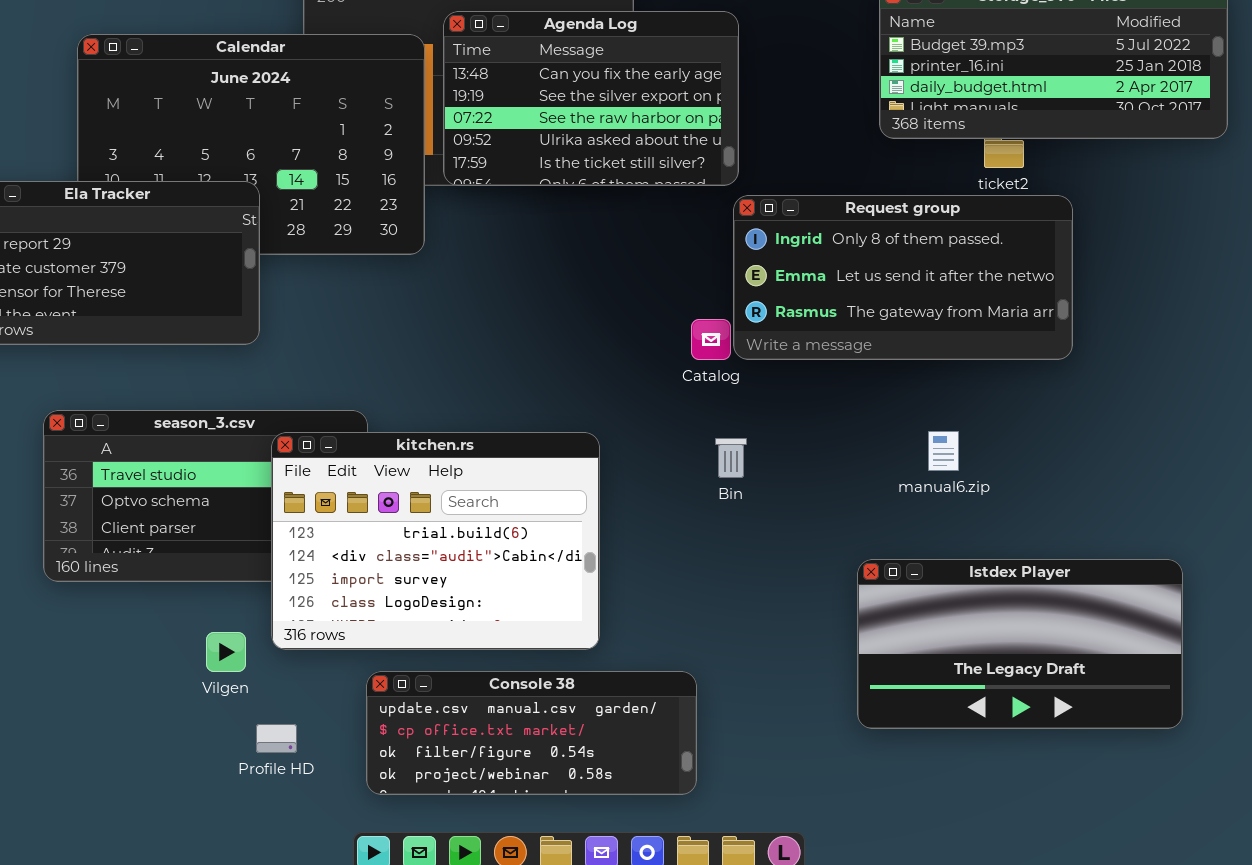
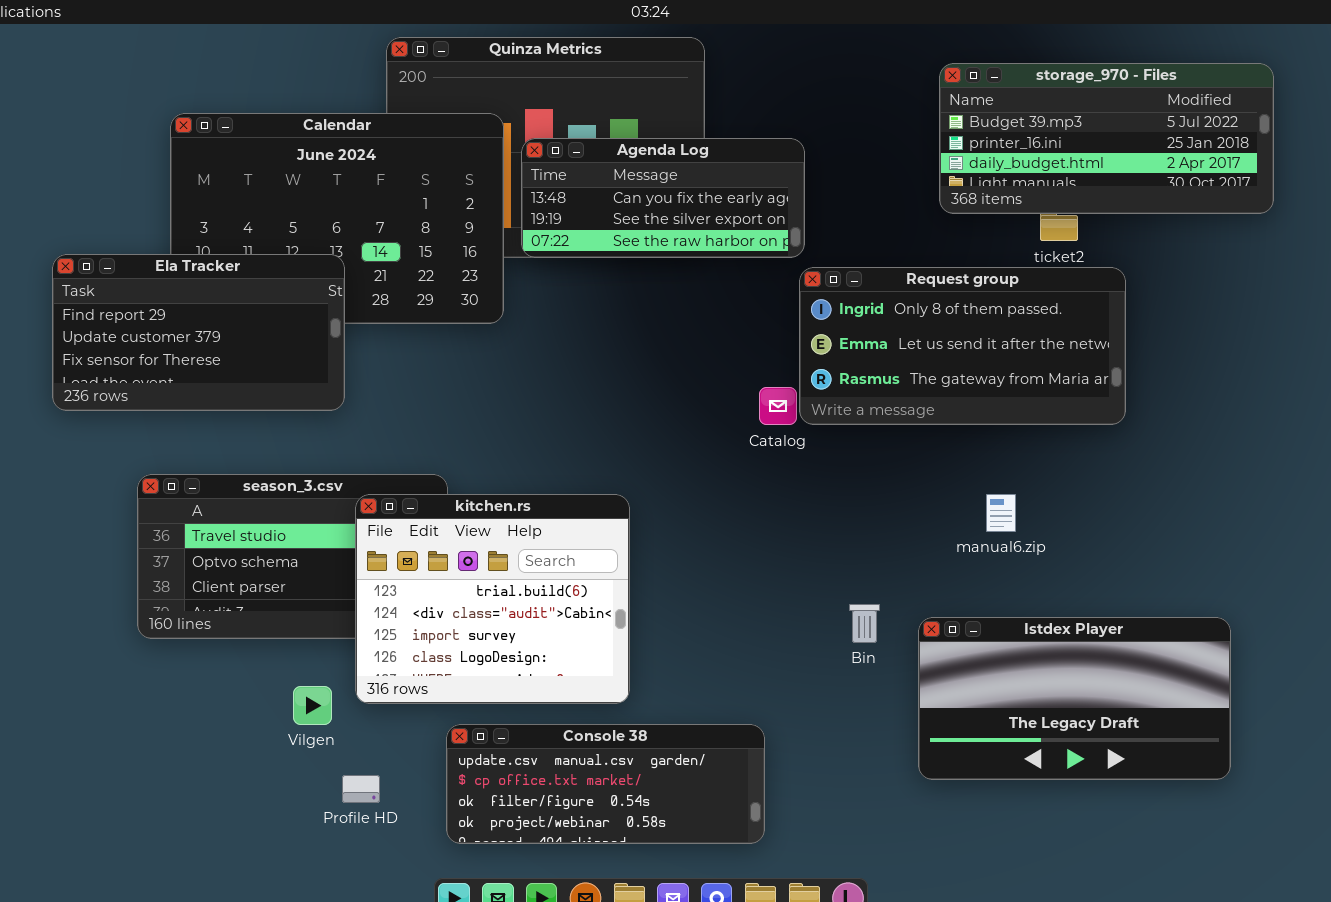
Agenda Log: [443,11,739,186] -> [521,138,805,258], resized
kitchen.rs: [271,432,600,650] -> [355,494,630,704], resized
Bin: [715,438,747,478] -> [849,604,880,643], moved

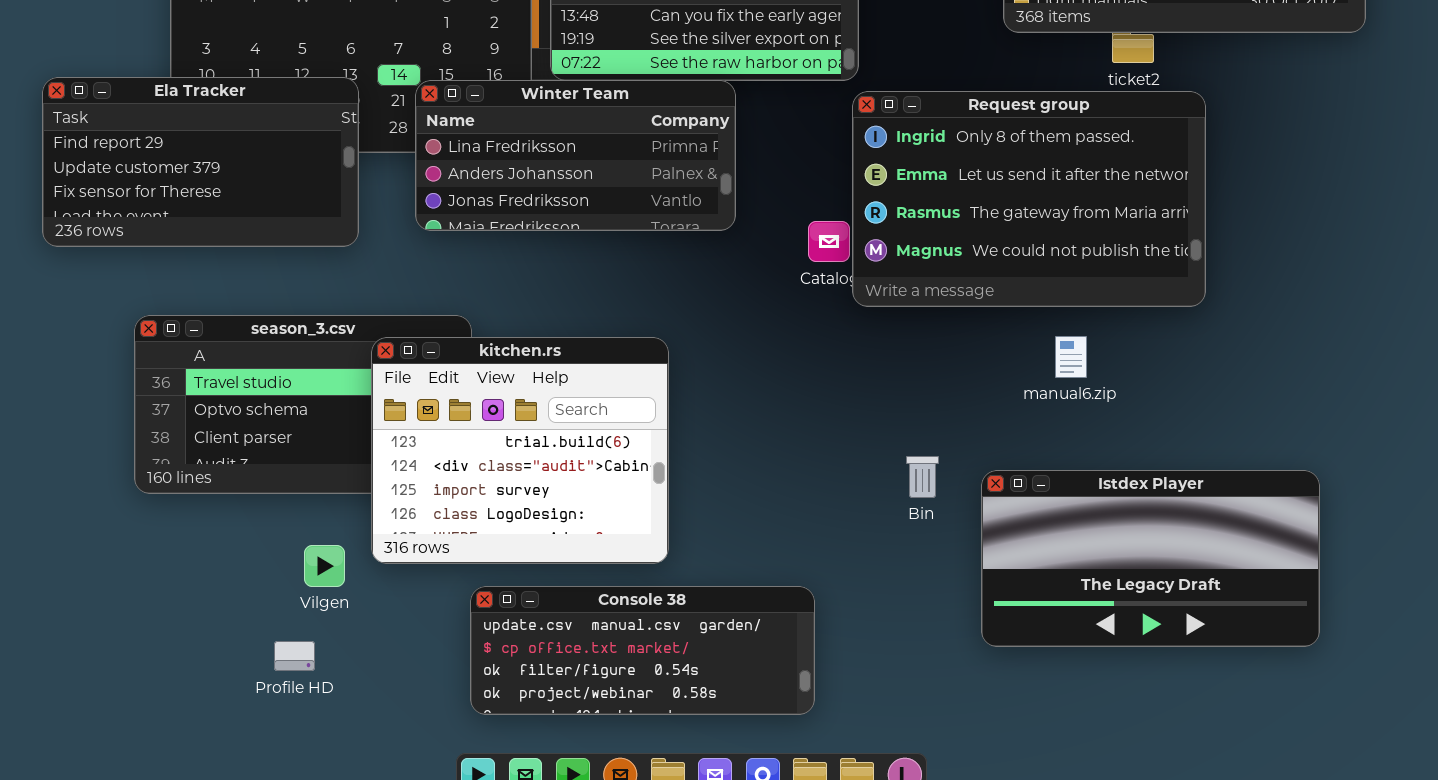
Winter Team: none -> [415,80,736,231], opened
Request group: [799,267,1126,425] -> [852,91,1206,307], resized
Profile HD: [342,775,380,803] -> [274,641,315,671], moved

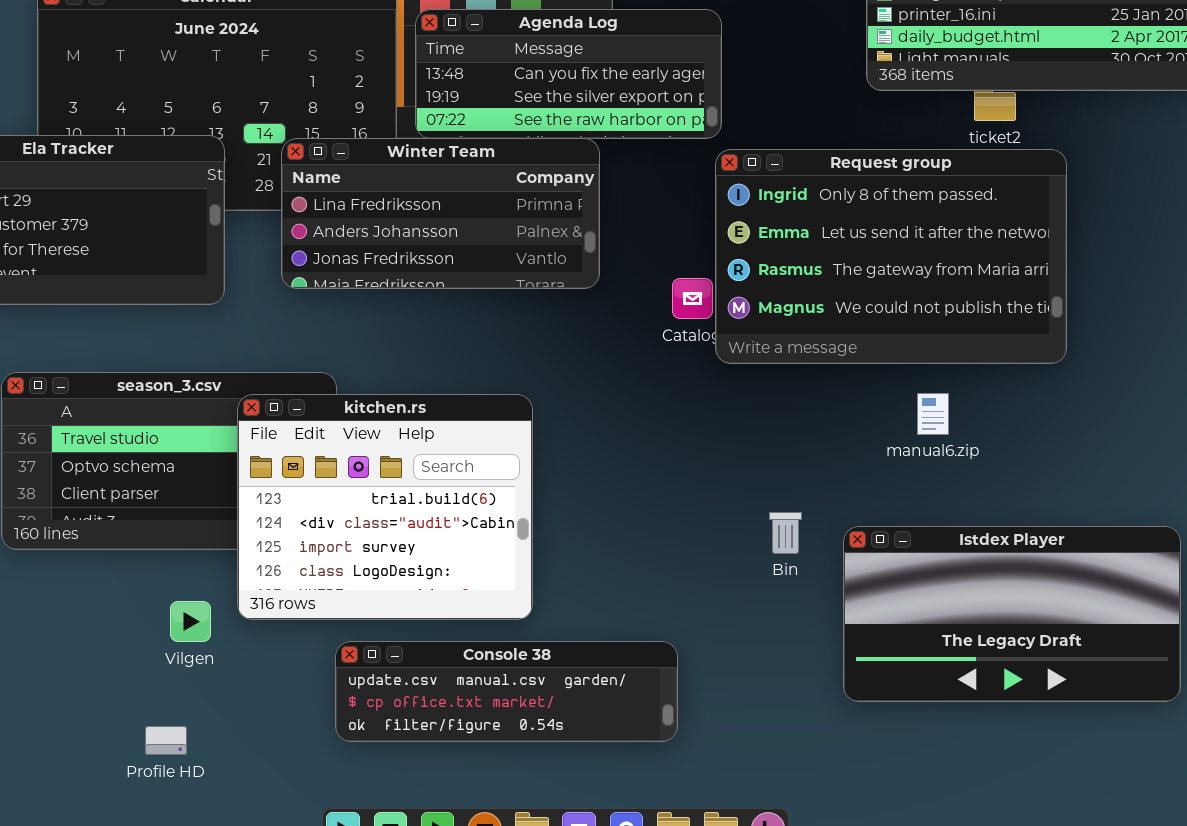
Console 38: [470,586,815,715] -> [335,641,678,742], resized
Profile HD: [274,641,315,671] -> [145,726,187,755], moved

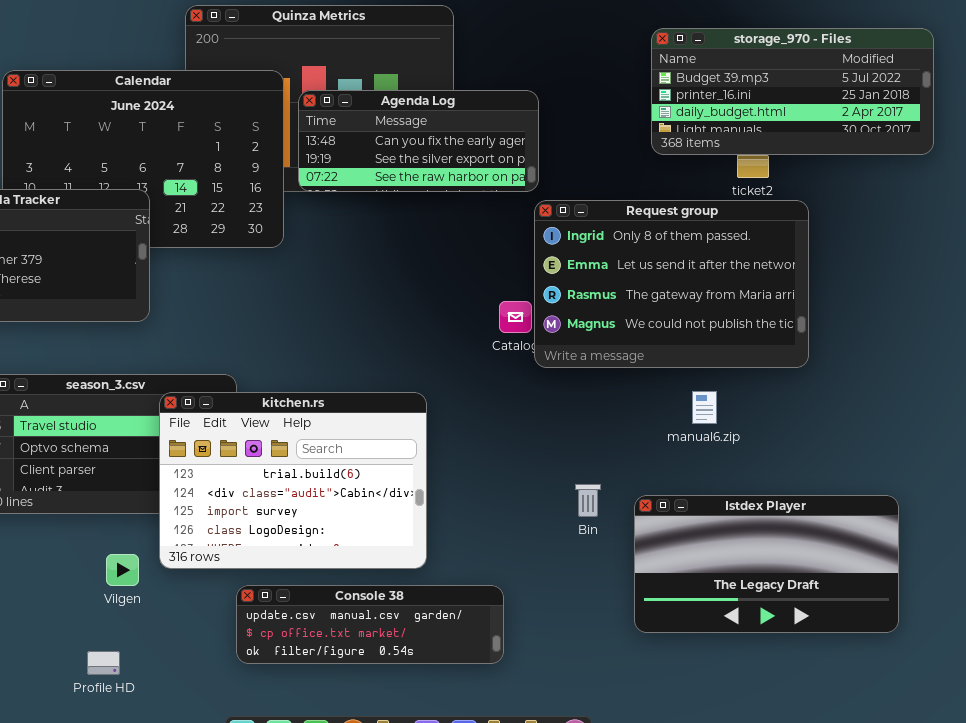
Winter Team: [281,138,600,289] -> none, closed
kitchen.rs: [237,394,533,620] -> [159,392,427,569], resized

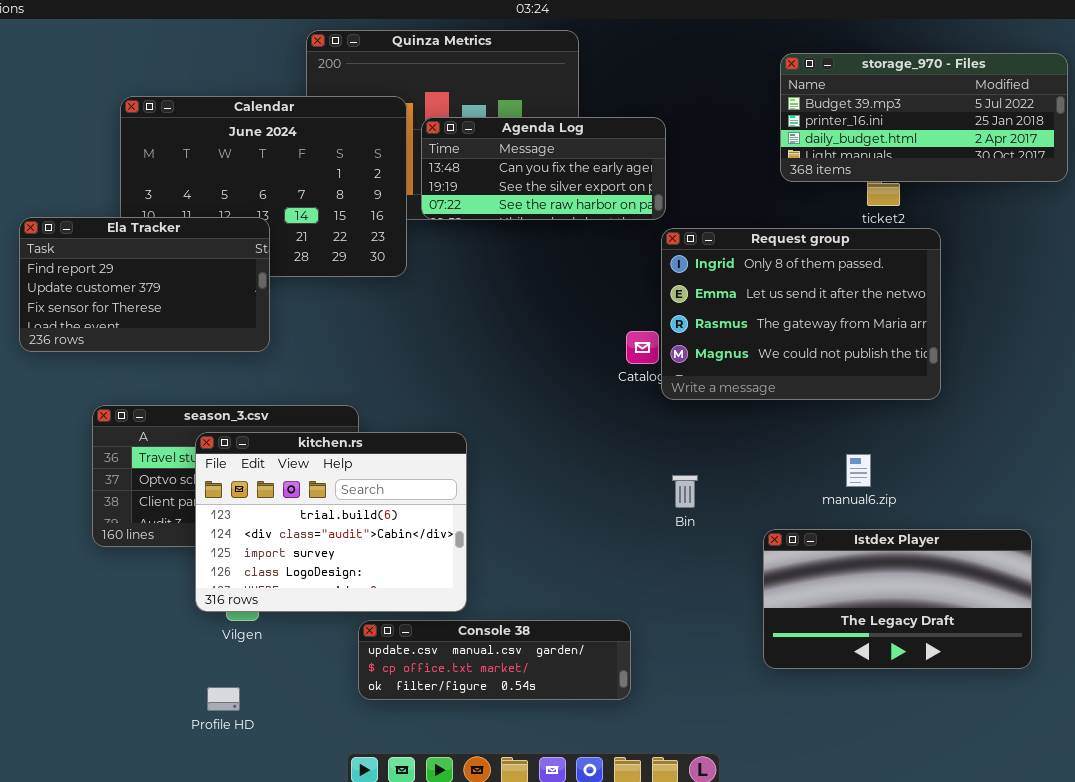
manual6.zip: [692,391,717,424] -> [846,454,871,487], moved
kitchen.rs: [159,392,427,569] -> [195,432,467,612], moved
Bin: [575,484,601,517] -> [672,475,698,508], moved

